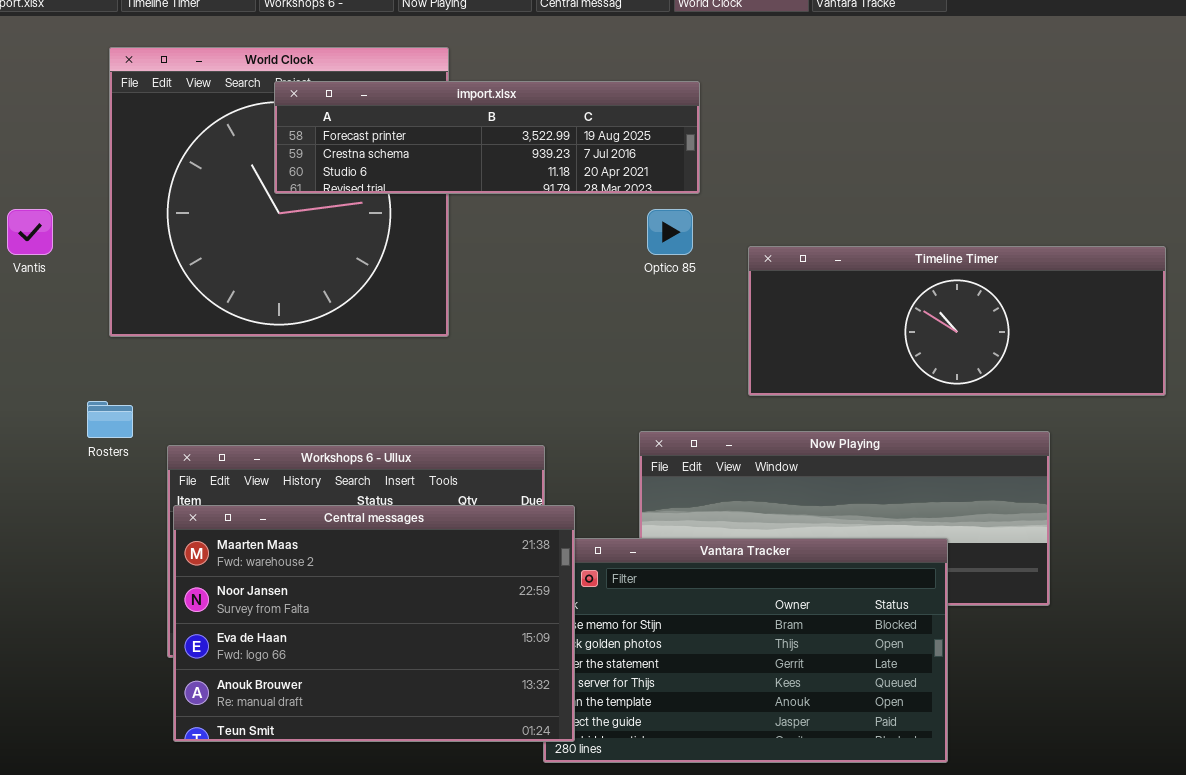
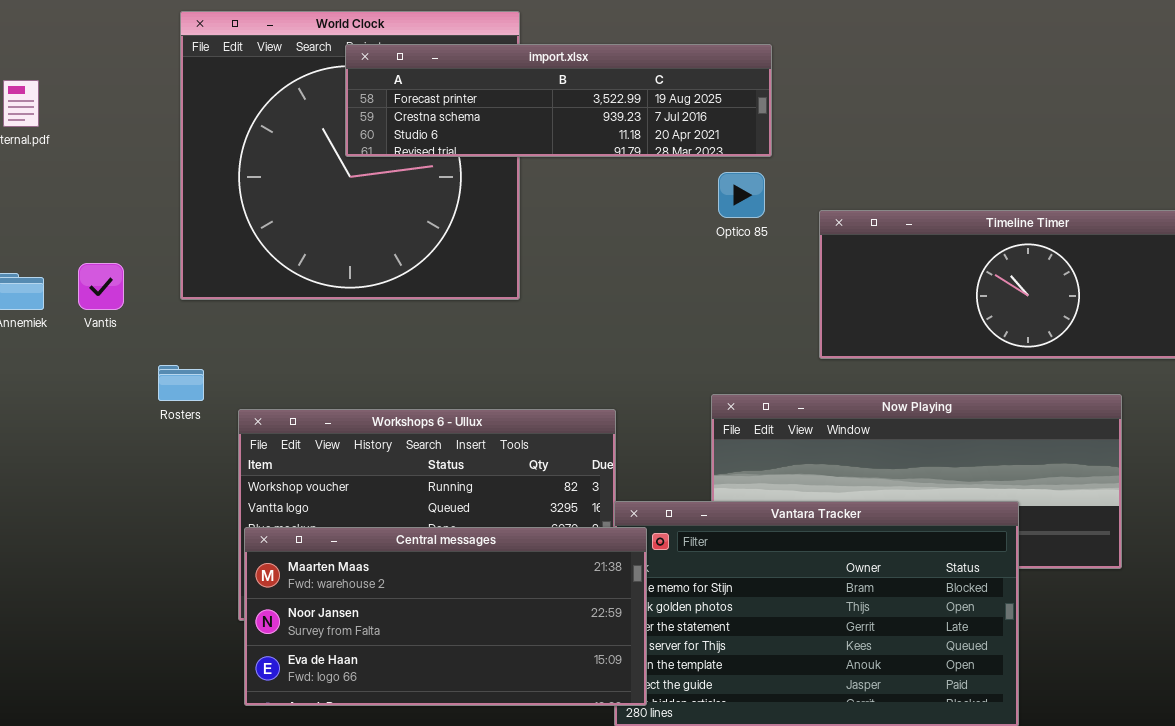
Vantis: [7,209,53,255] -> [78,263,124,310], moved
Central messages: [173,505,575,742] -> [244,527,647,706], resized

